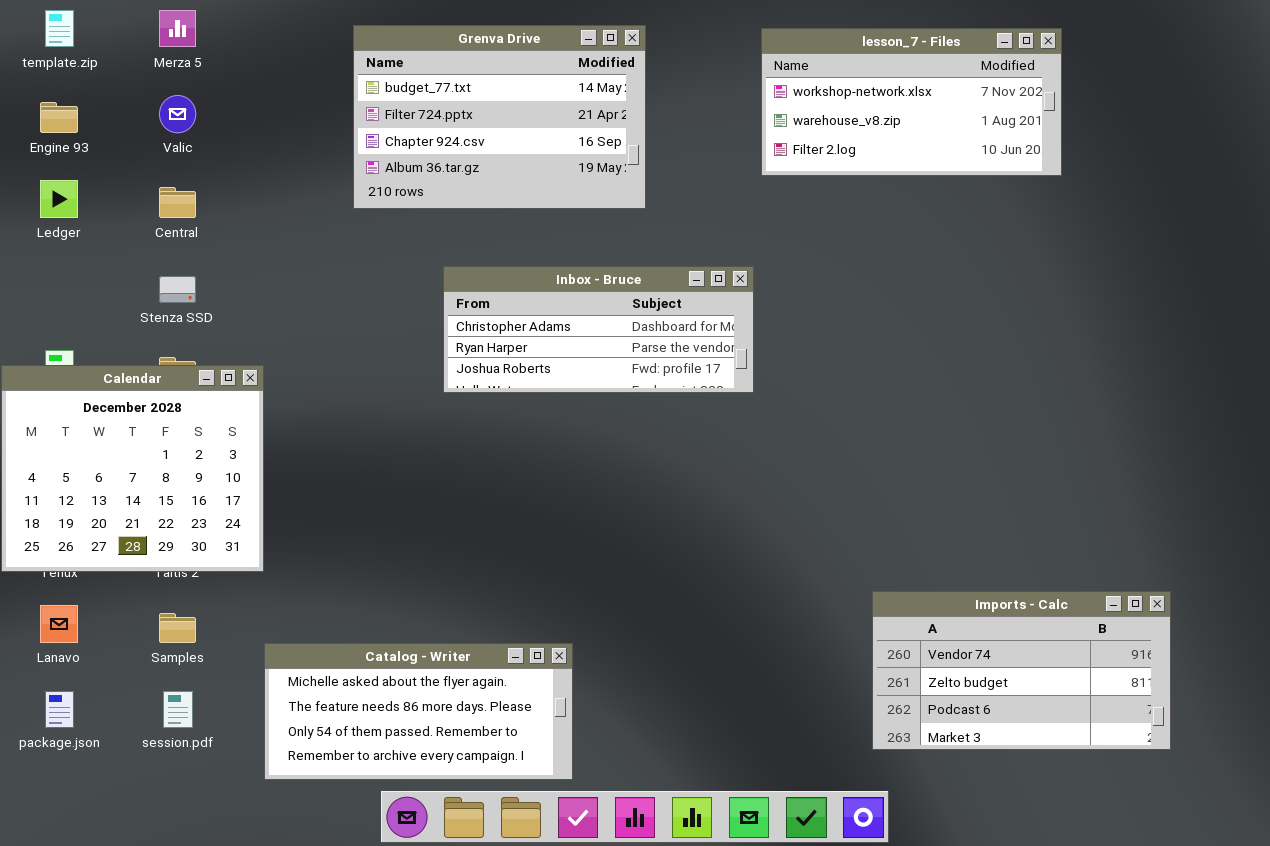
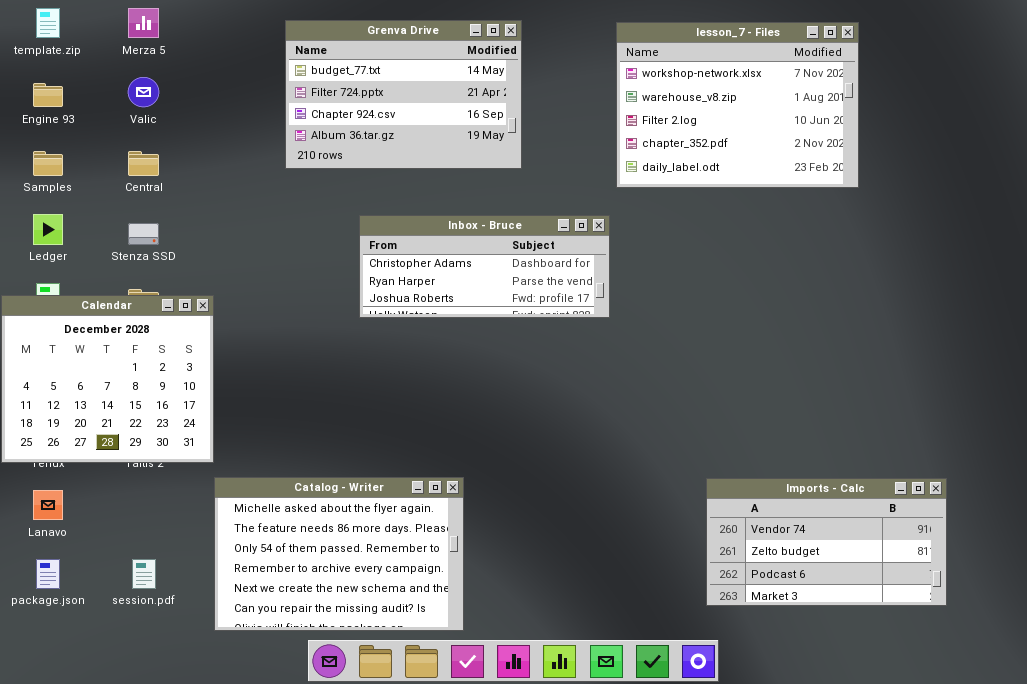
lesson_7 - Files: [761,28,1062,176] -> [616,22,859,188], resized
Ledger: [40,180,78,218] -> [33,214,63,245], moved
Samples: [159,613,196,643] -> [33,151,63,176], moved
Catalog - Writer: [264,643,573,780] -> [214,477,464,631], resized

